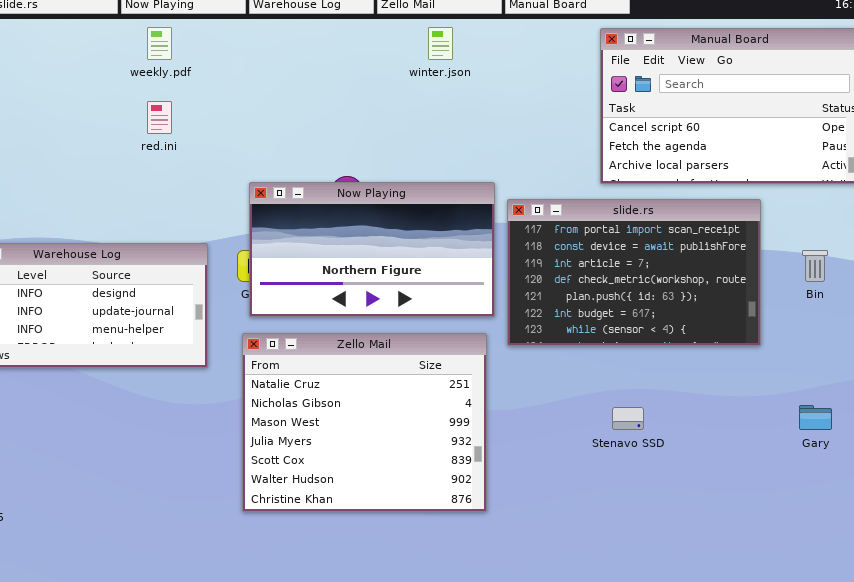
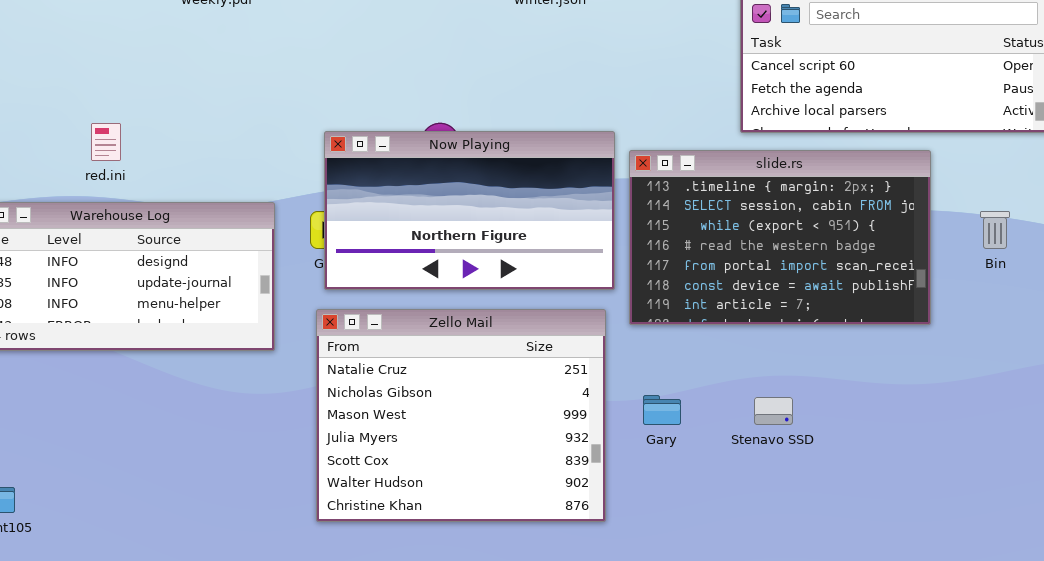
red.ini: [147,101,172,134] -> [91,123,121,161], moved
slide.rs: [507,199,761,346] -> [629,150,931,325], scrolled up 4 rows
Gary: [799,405,832,430] -> [643,395,681,425], moved

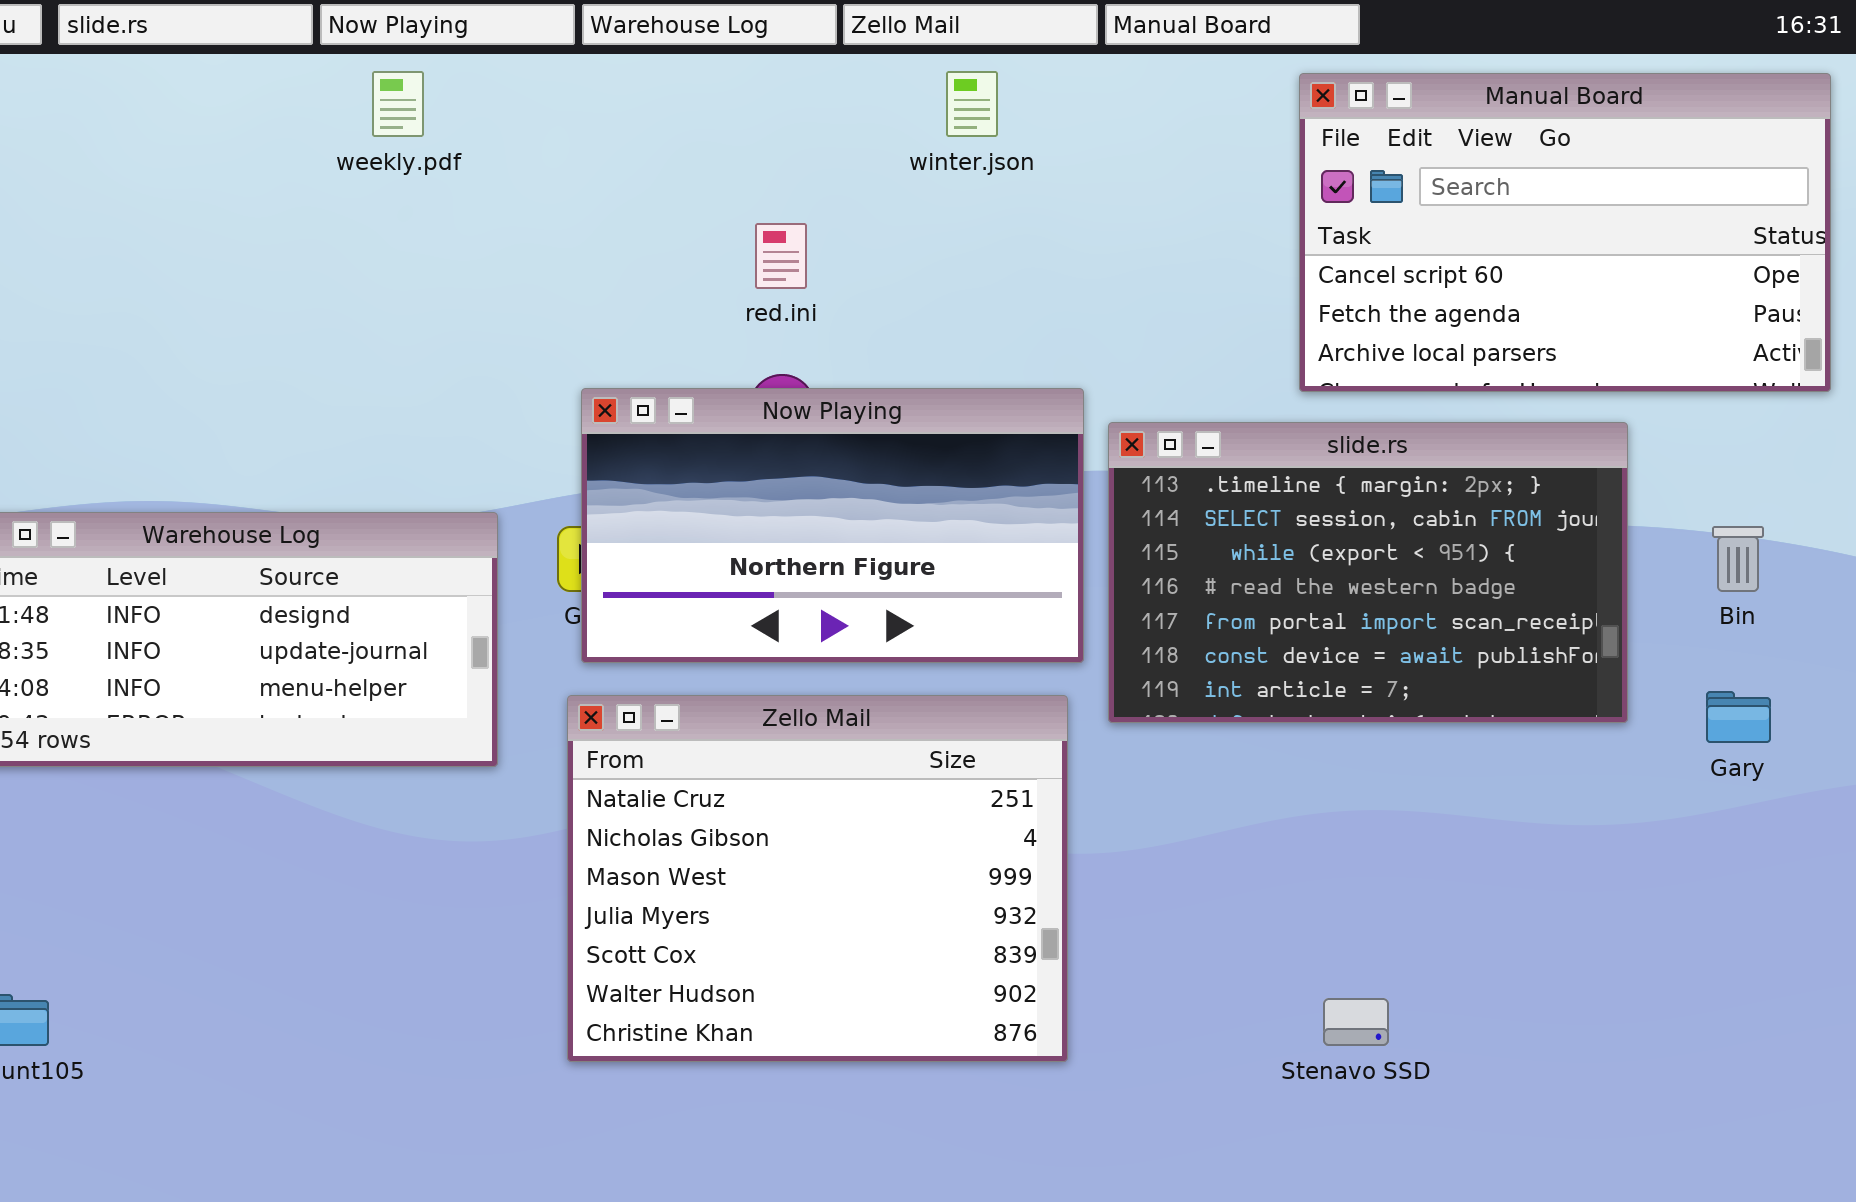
red.ini: [91,123,121,161] -> [755,223,807,289], moved
Gary: [643,395,681,425] -> [1706,691,1771,743], moved
Stenavo SSD: [754,397,793,425] -> [1323,998,1389,1046], moved

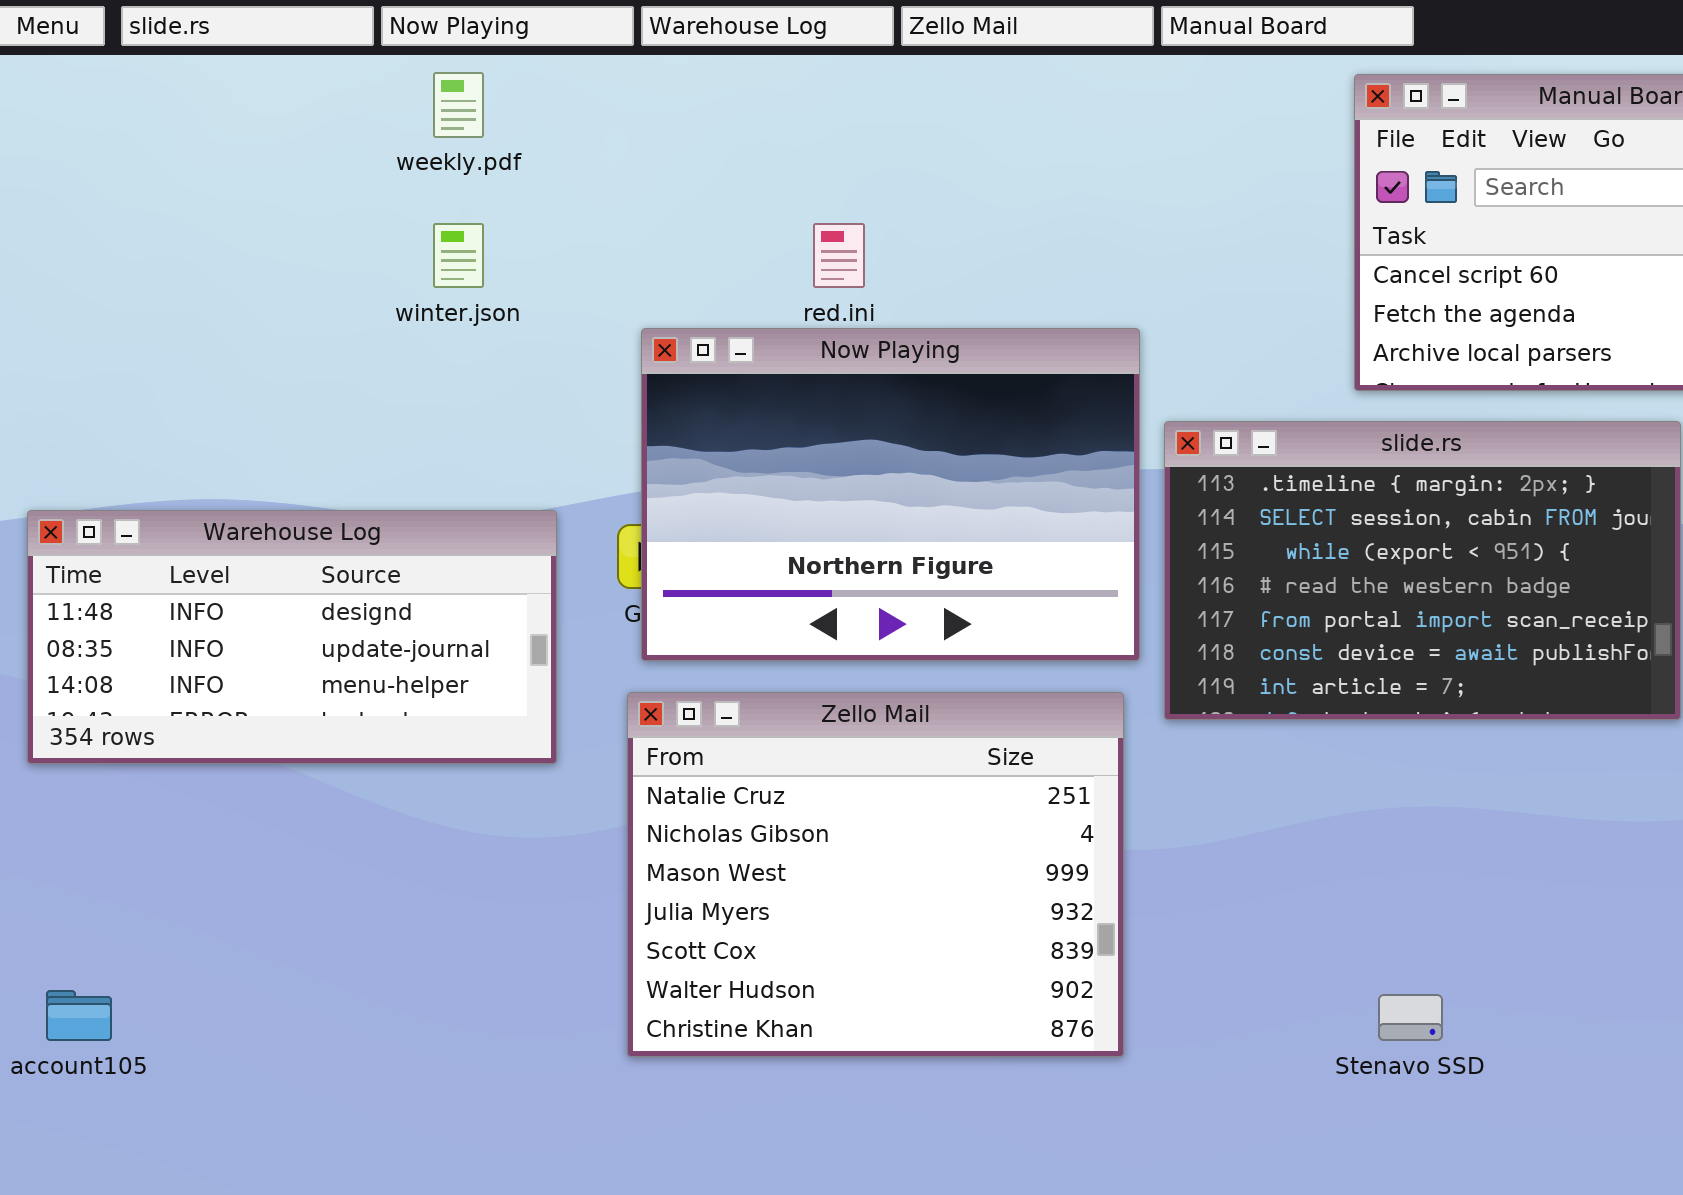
winter.json: [946,71,998,137] -> [433,223,484,288], moved
Now Playing: [581,388,1084,663] -> [641,328,1140,661], resized

